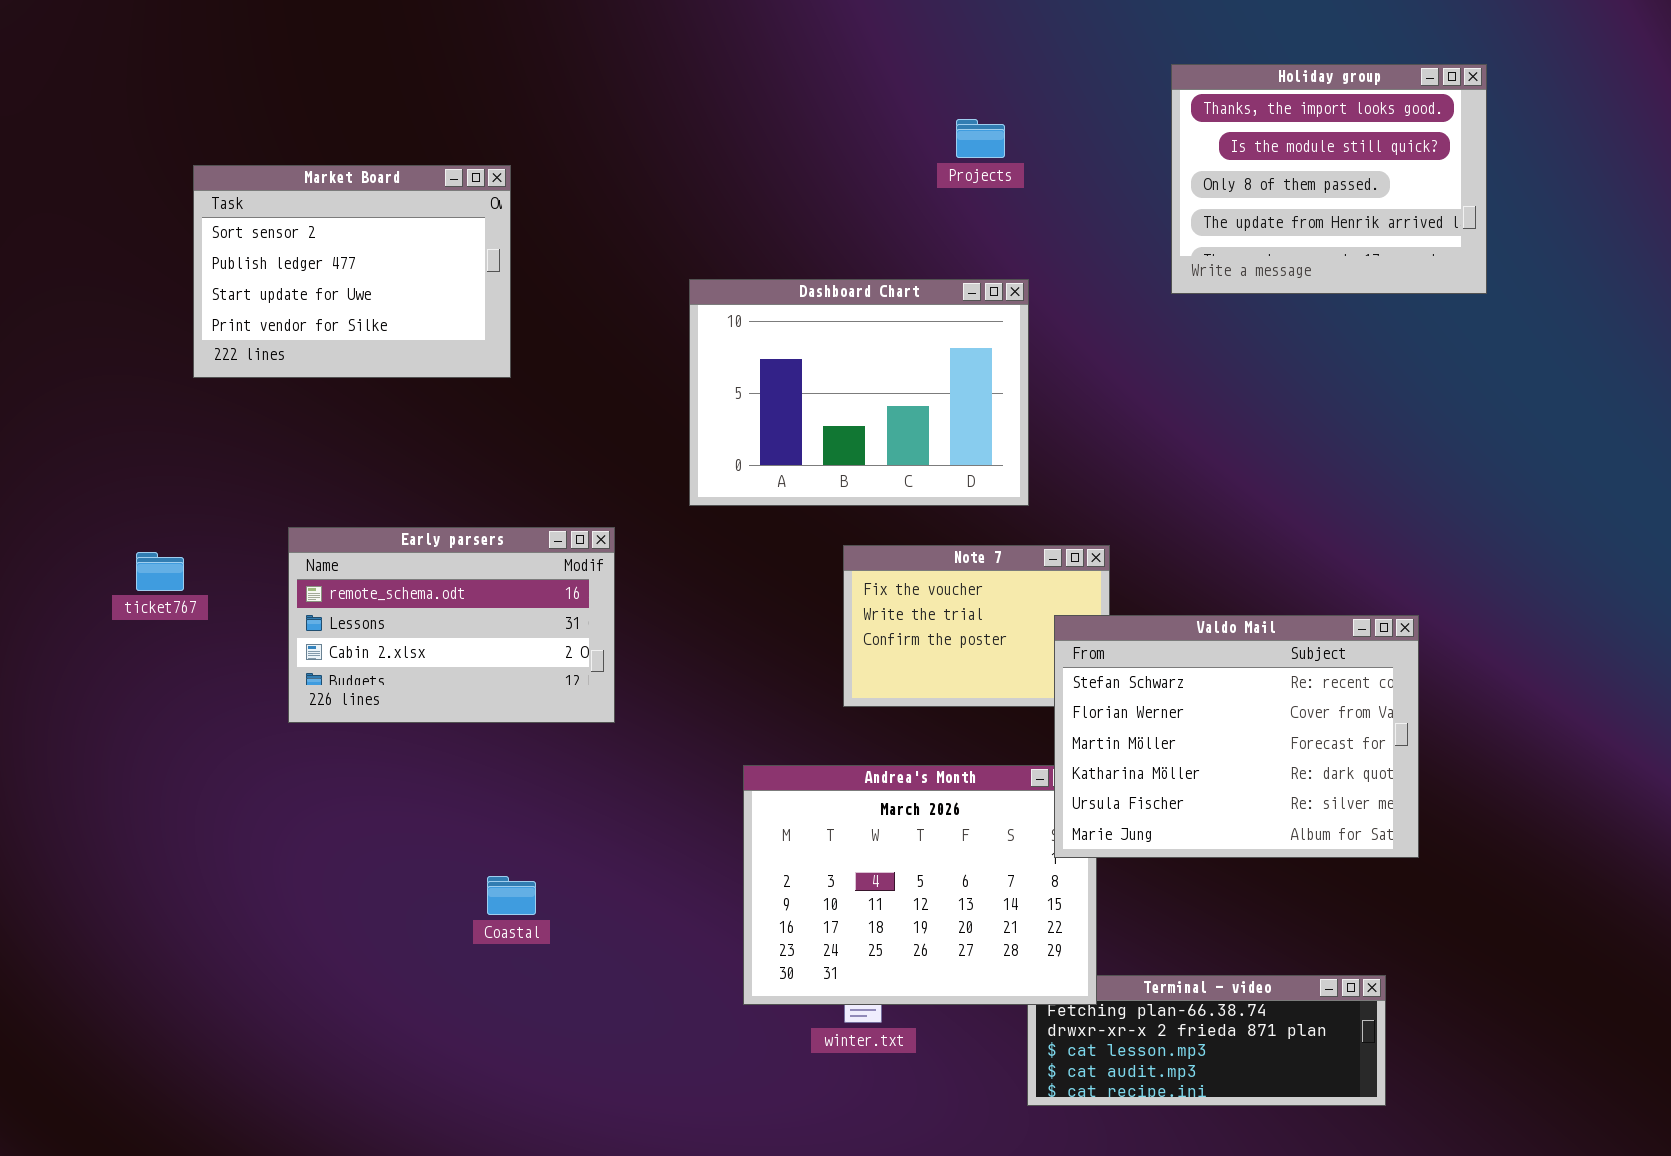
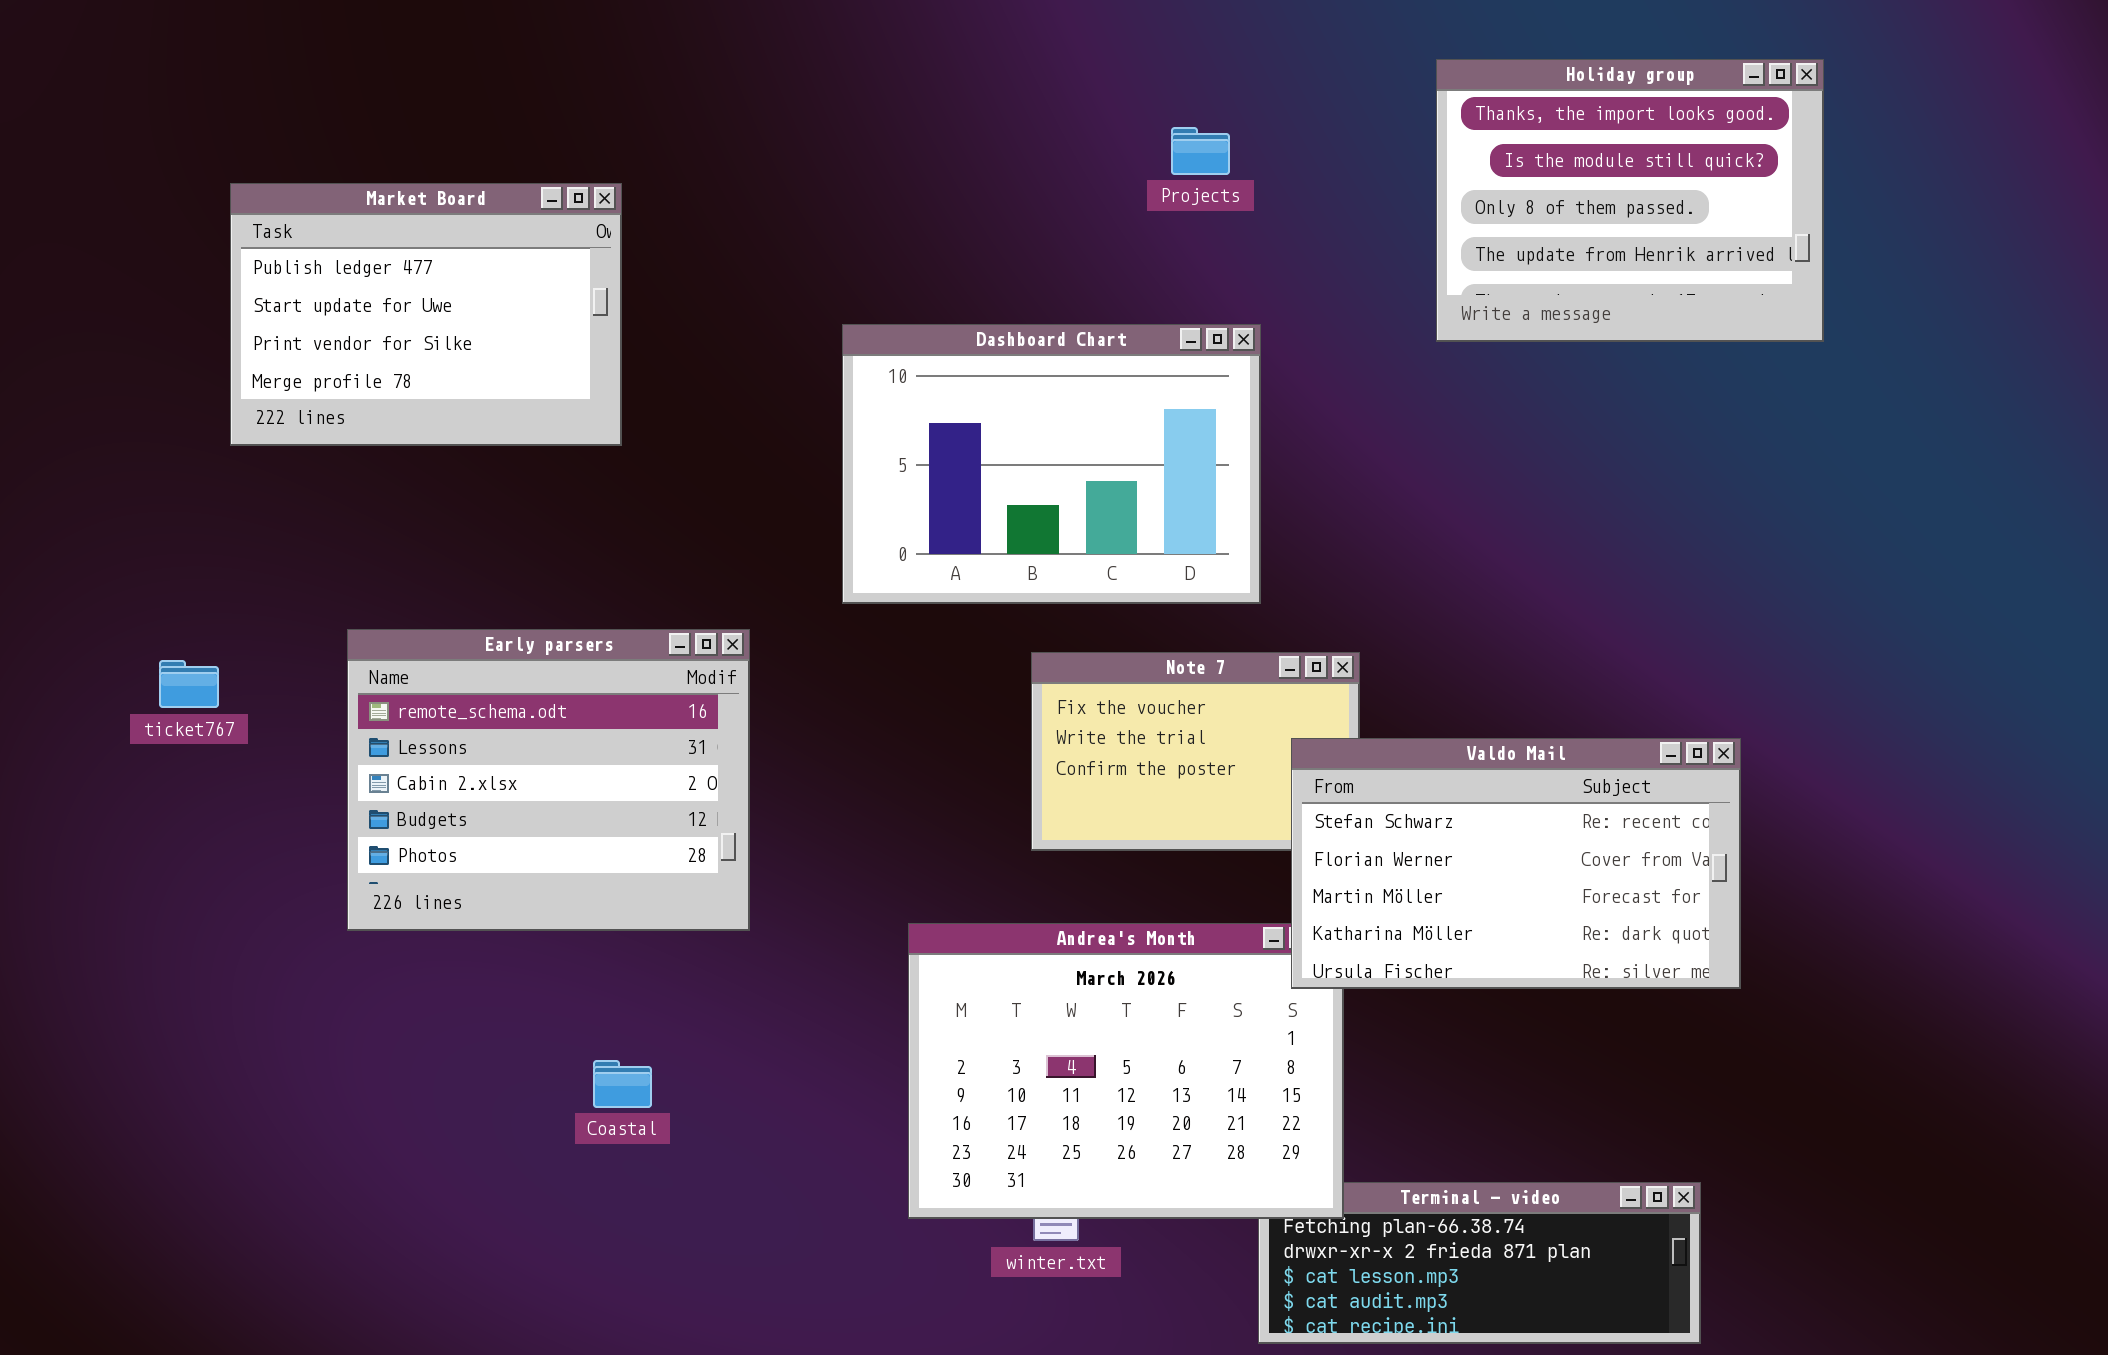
Market Board: [193,165,511,378] -> [230,183,622,446], scrolled down 1 row
Early parsers: [288,527,615,723] -> [347,629,750,931], resized
Valdo Mail: [1054,615,1419,858] -> [1291,738,1741,989], resized

